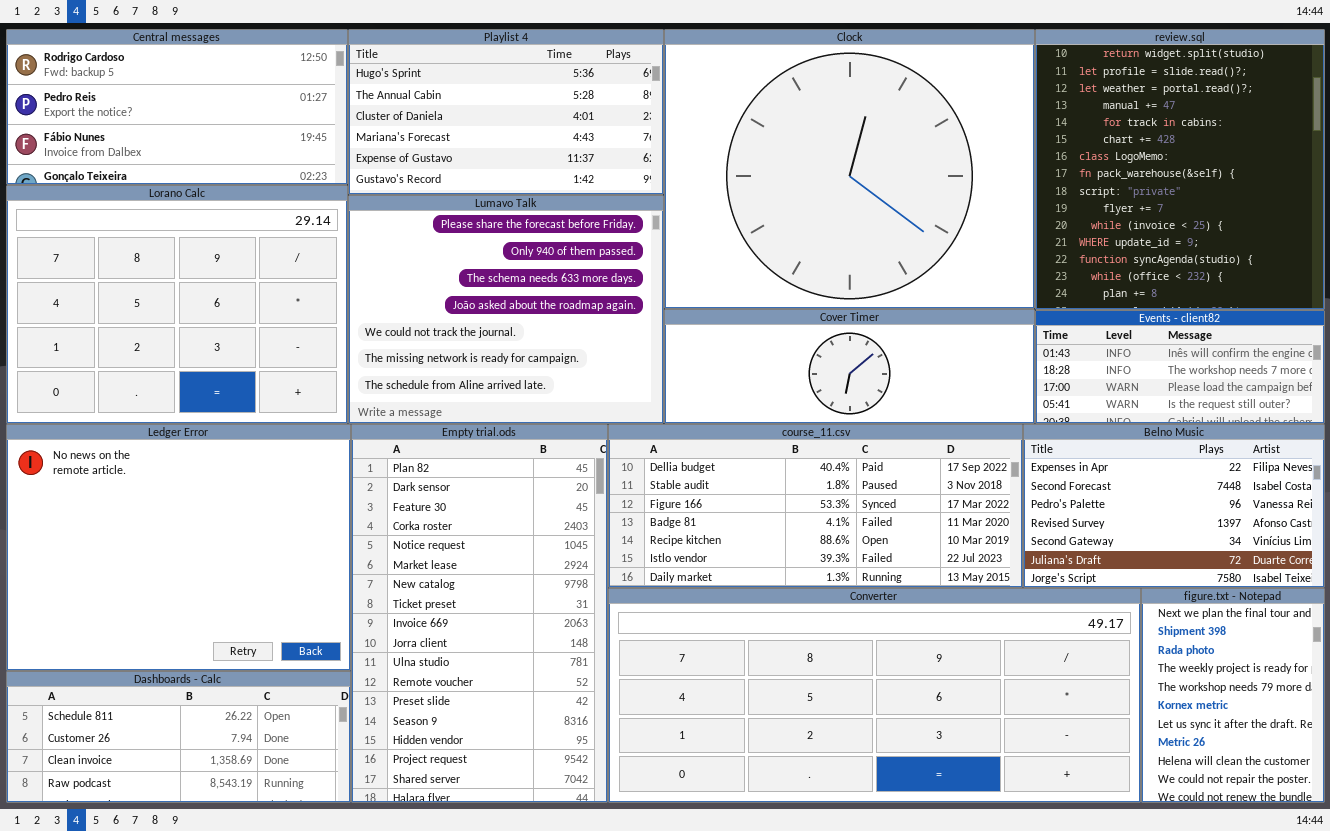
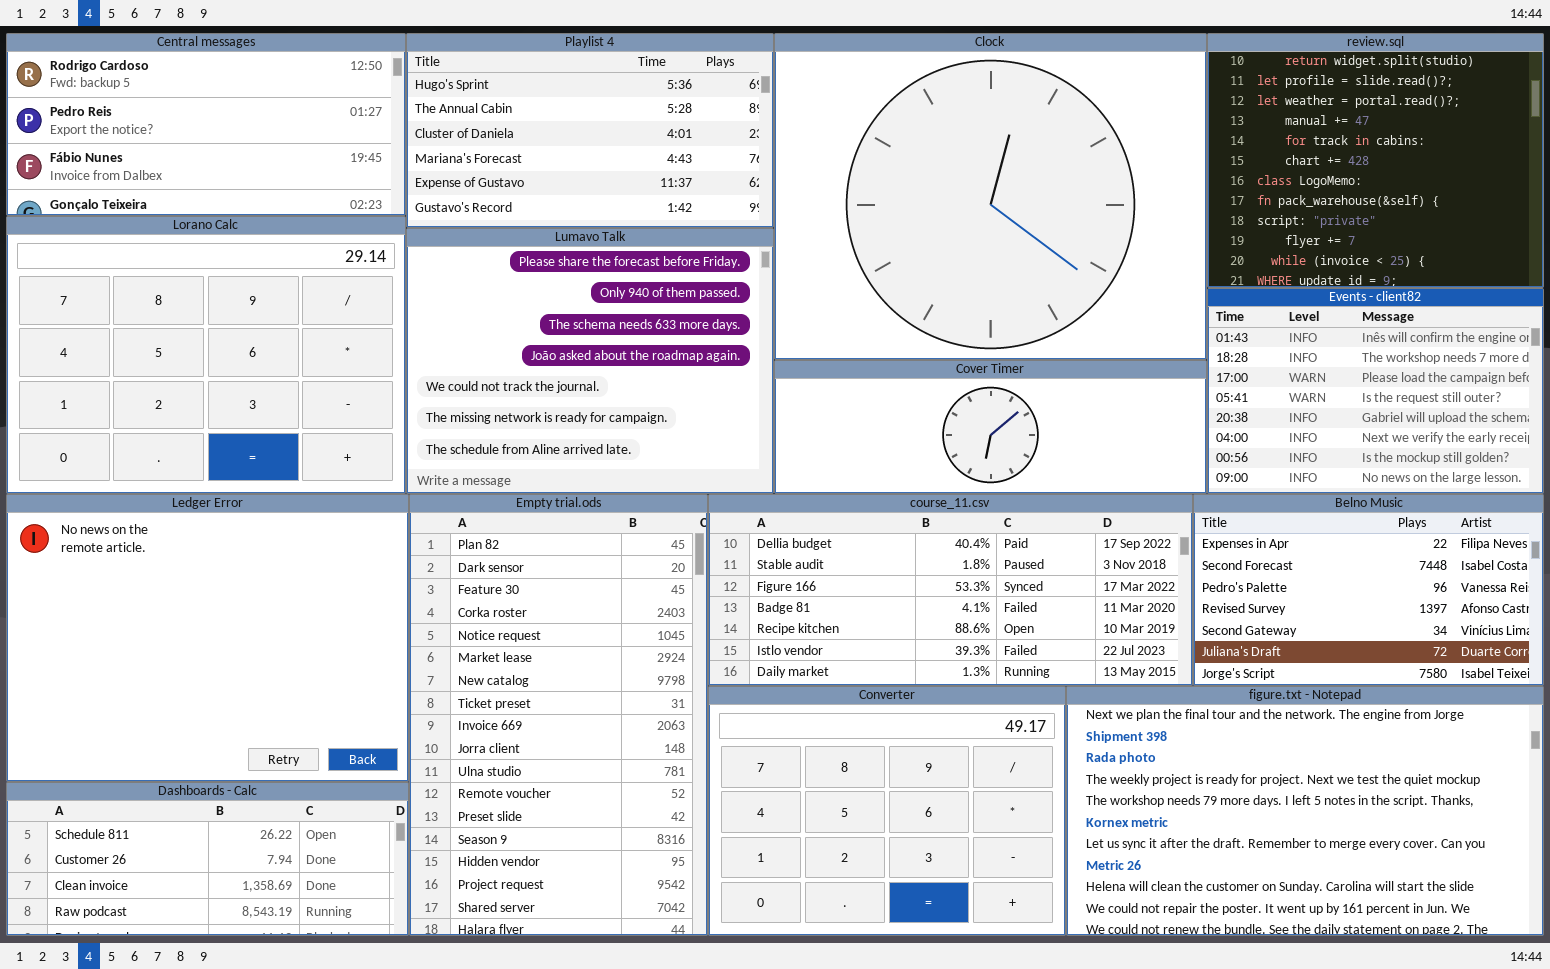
review.sql: [1035,29,1325,310] -> [1207,33,1544,288], resized
Events - client82: [1035,310,1325,424] -> [1207,288,1544,494], resized
Converter: [608,588,1141,803] -> [708,686,1066,936], resized
figure.txt - Notepad: [1141,588,1325,803] -> [1066,686,1544,936], resized

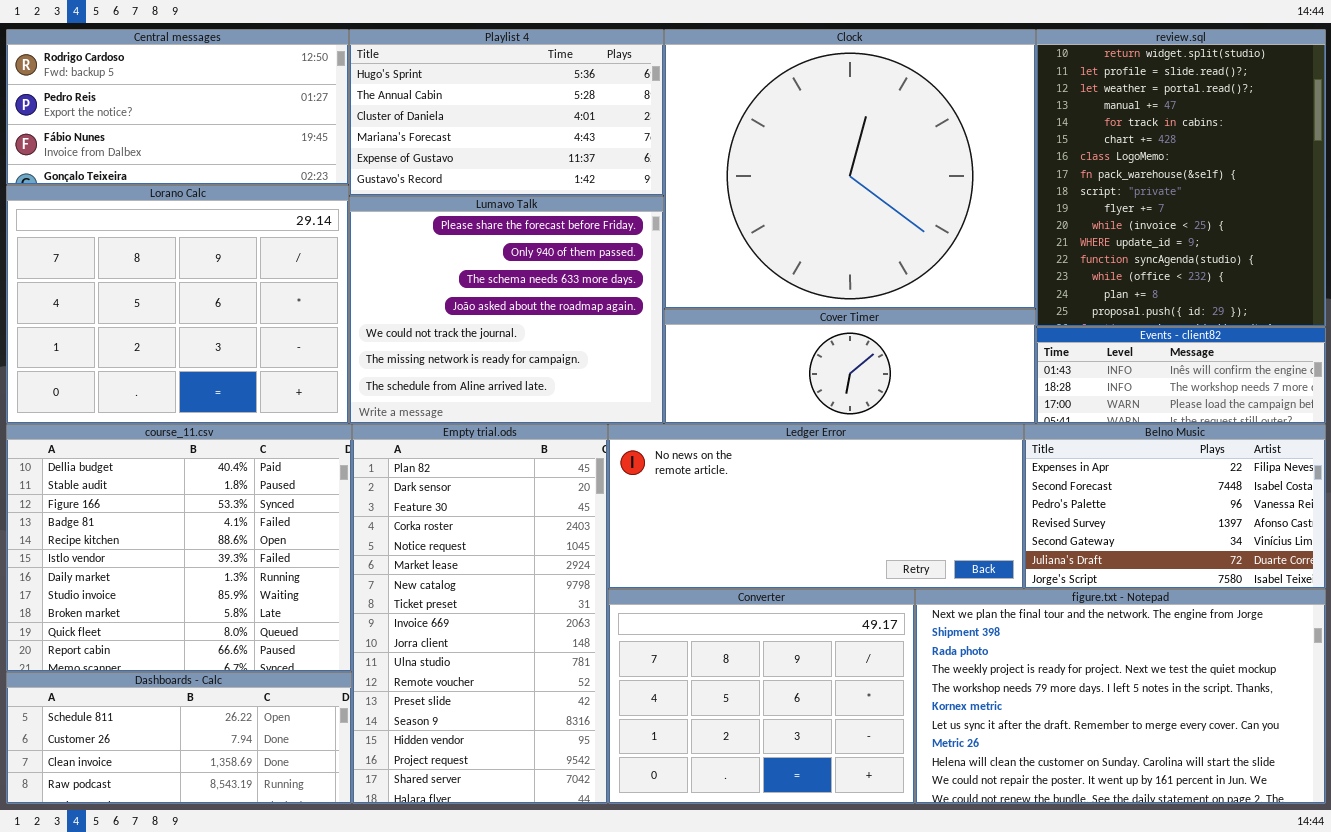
review.sql: [1207,33,1544,288] -> [1036,29,1326,327], resized
Events - client82: [1207,288,1544,494] -> [1036,327,1326,424], resized
Ledger Error: [6,494,409,782] -> [608,424,1024,589], moved, resized
course_11.csv: [708,494,1193,686] -> [6,424,352,672], moved, resized

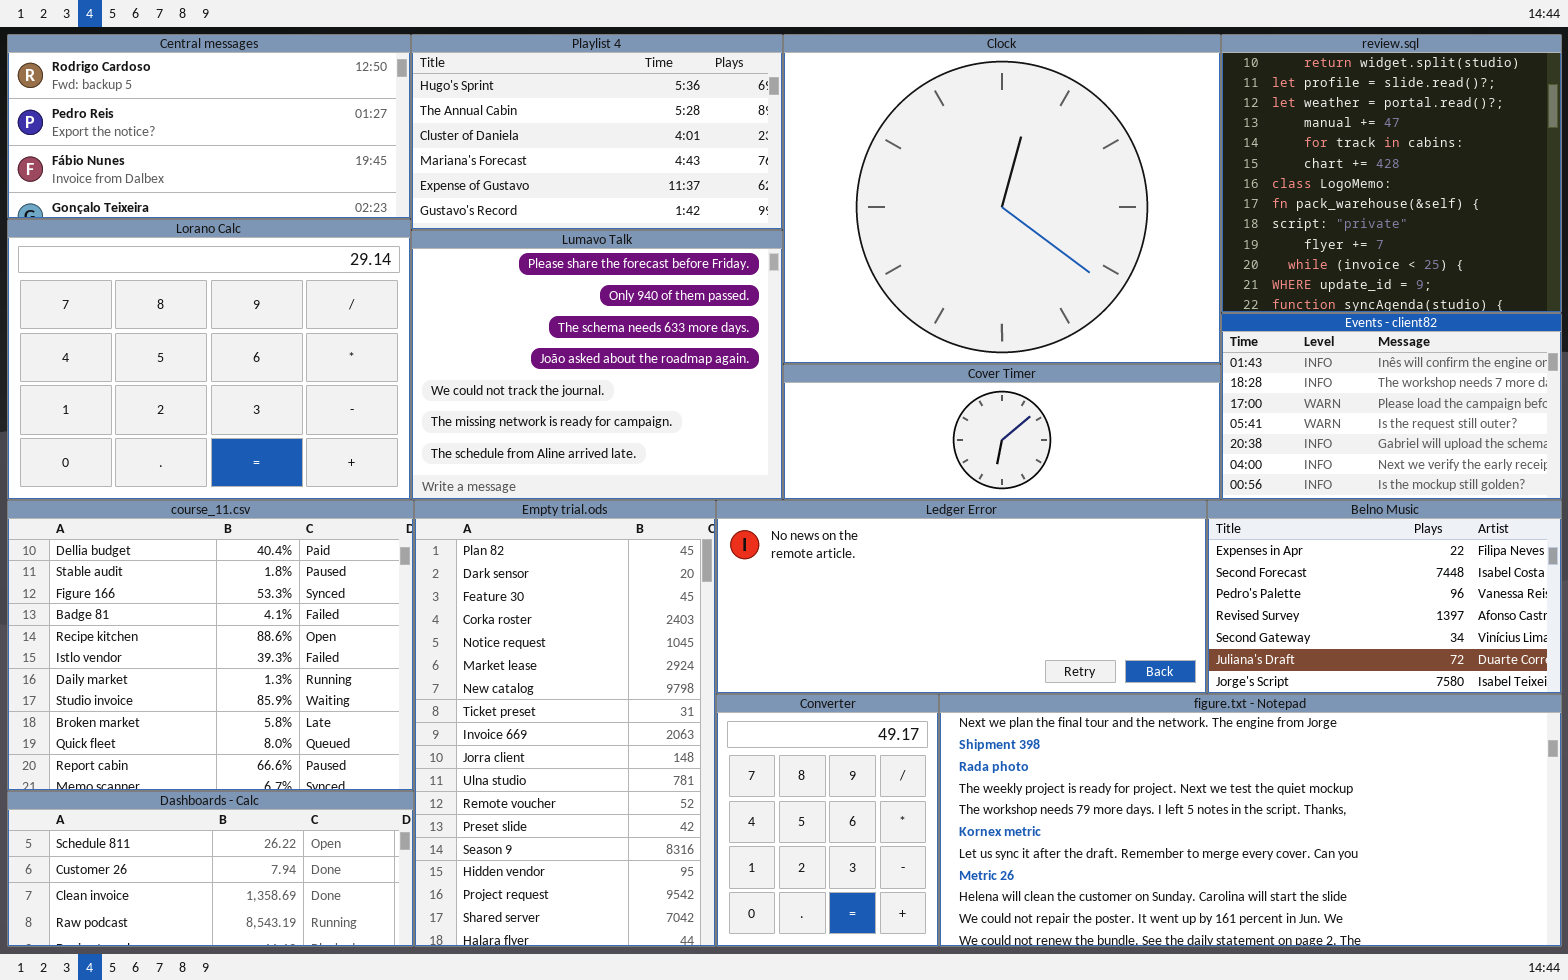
review.sql: [1036,29,1326,327] -> [1221,34,1562,313], resized
Events - client82: [1036,327,1326,424] -> [1221,313,1562,500], resized
Converter: [608,589,915,804] -> [716,694,939,947], resized
figure.txt - Notepad: [915,589,1326,804] -> [939,694,1562,947], resized

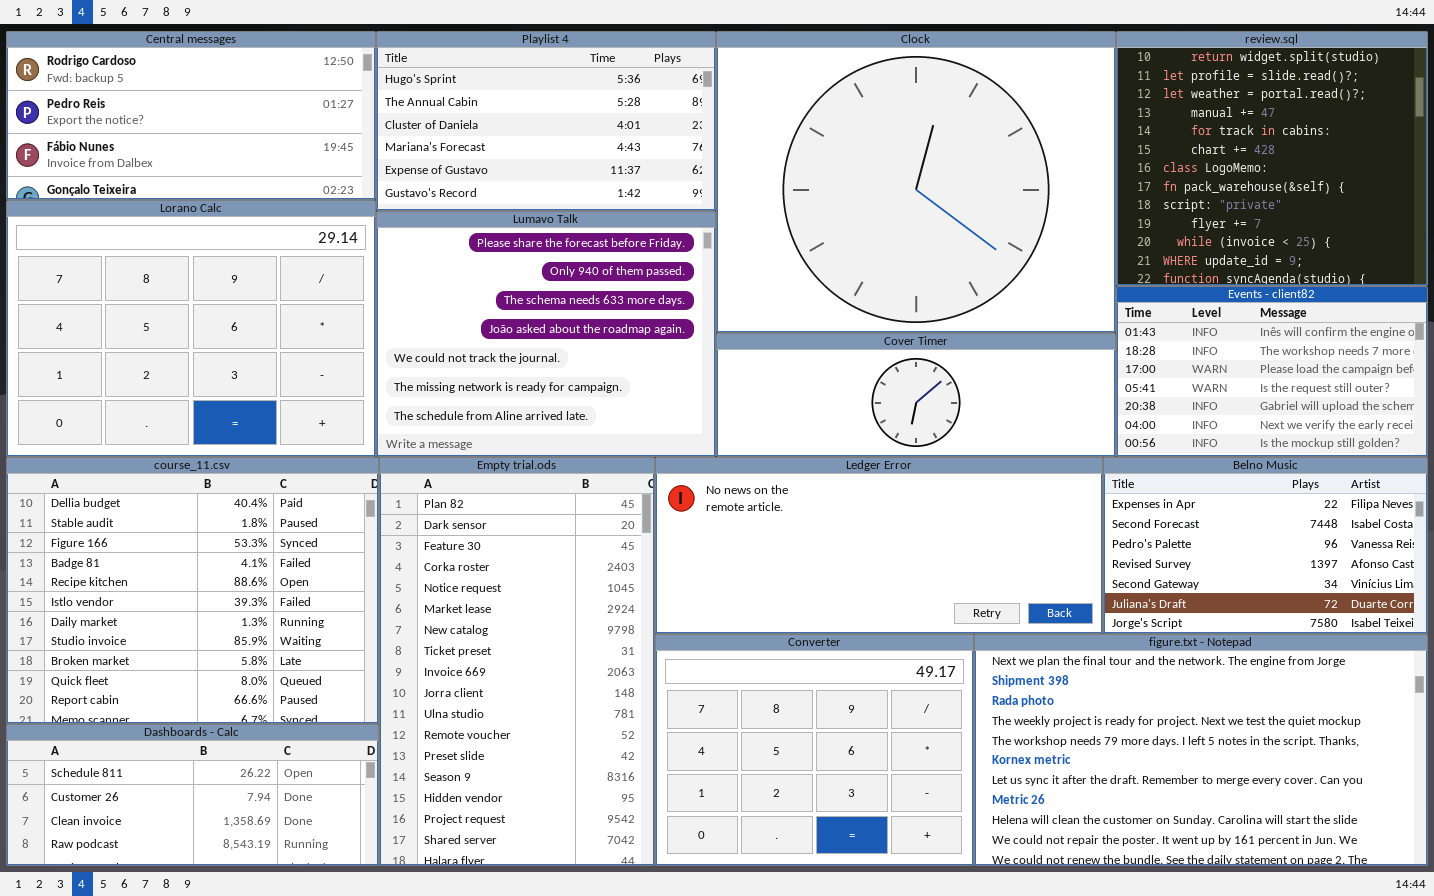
Converter: [716,694,939,947] -> [655,634,974,866], resized
figure.txt - Notepad: [939,694,1562,947] -> [974,634,1428,866], resized

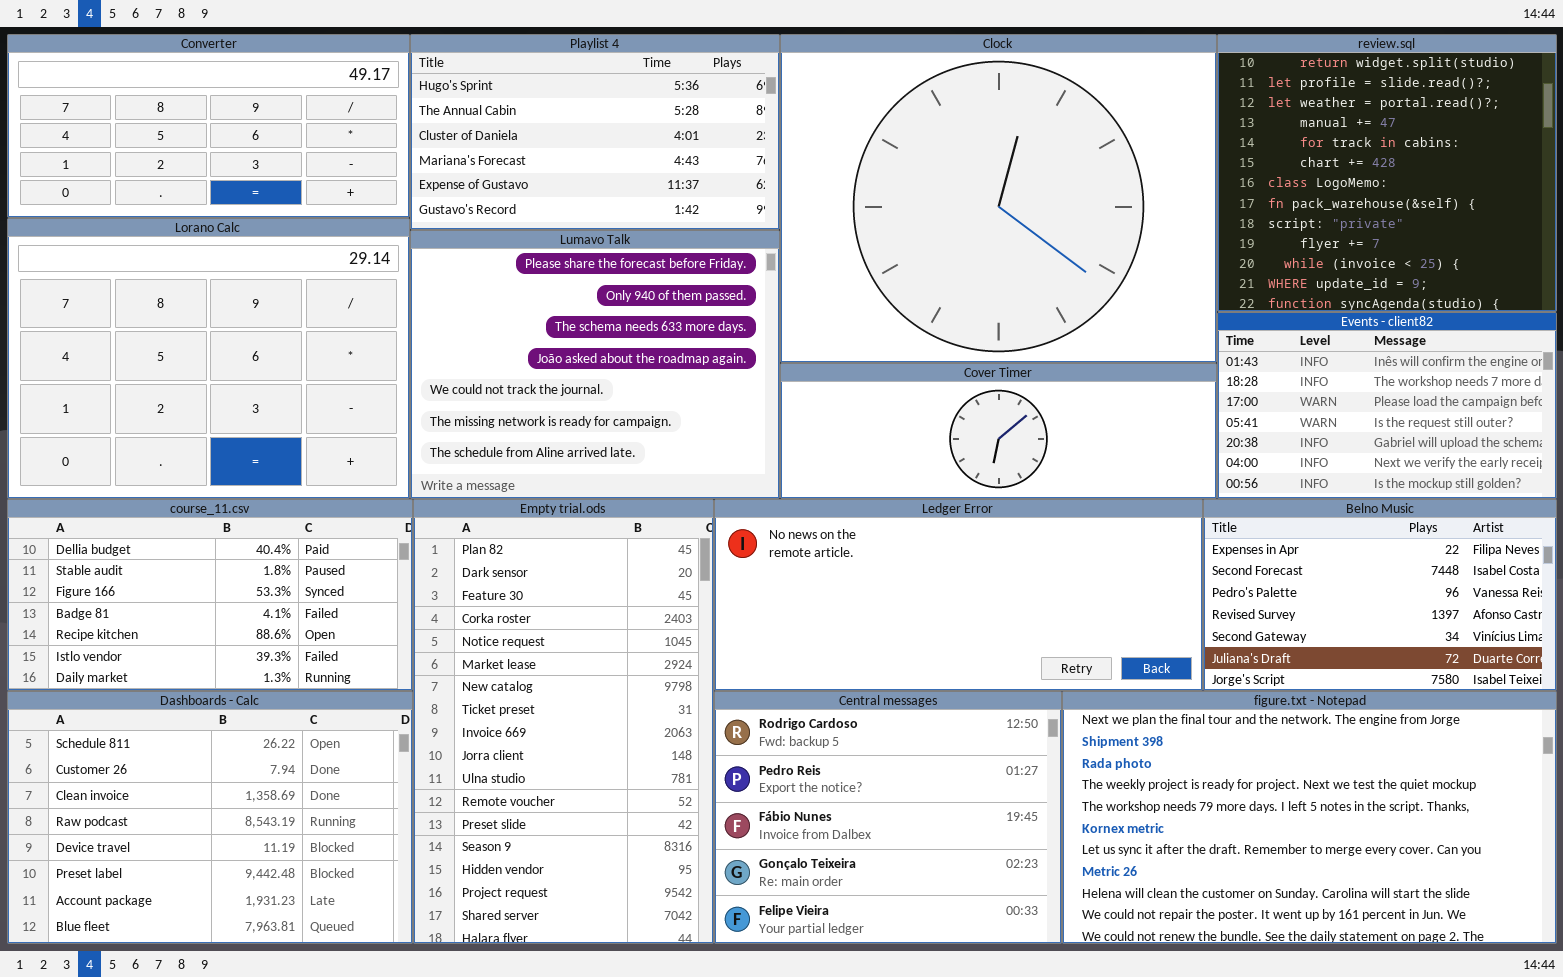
Central messages: [6,31,376,200] -> [714,691,1062,944], moved, resized
course_11.csv: [6,457,379,724] -> [7,499,413,691], resized
Converter: [655,634,974,866] -> [7,34,410,218], moved, resized
Dashboards - Calc: [6,724,379,866] -> [7,691,413,944], resized

